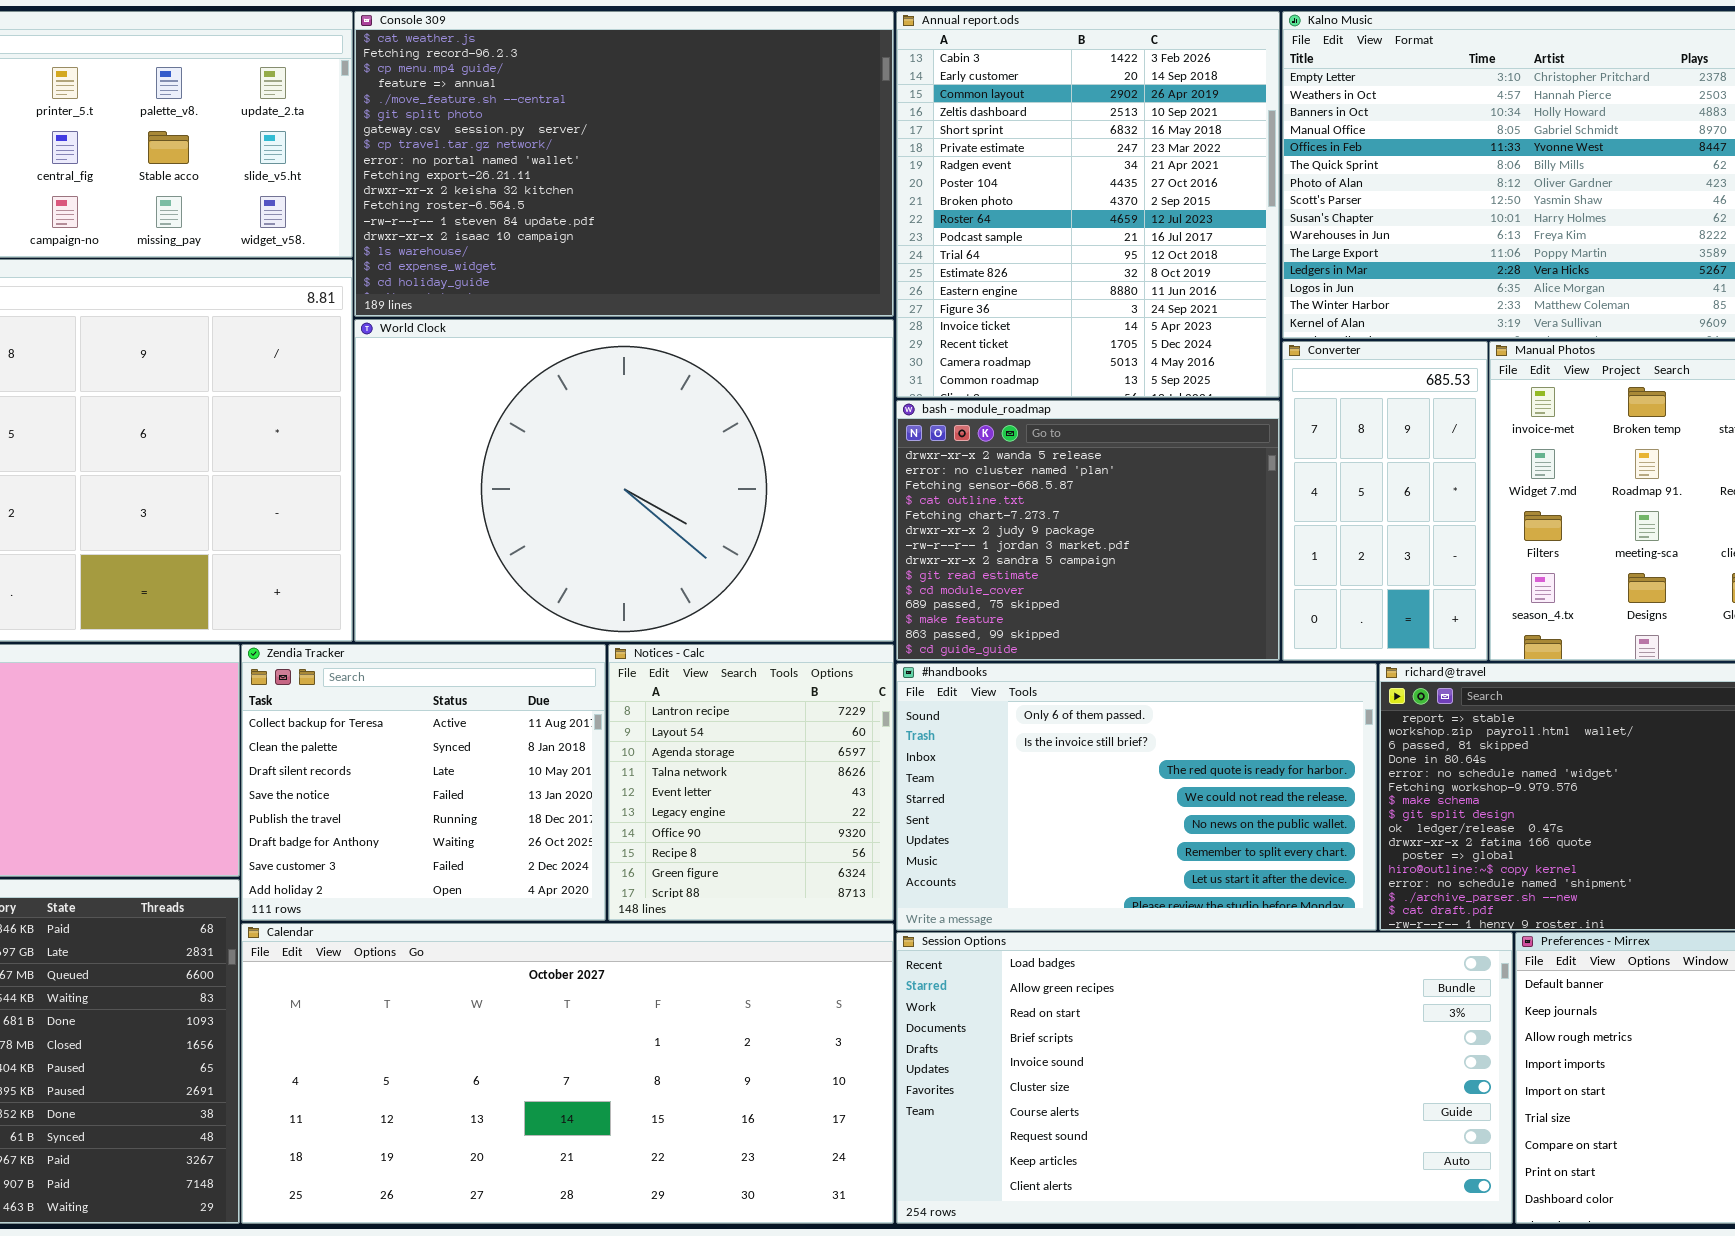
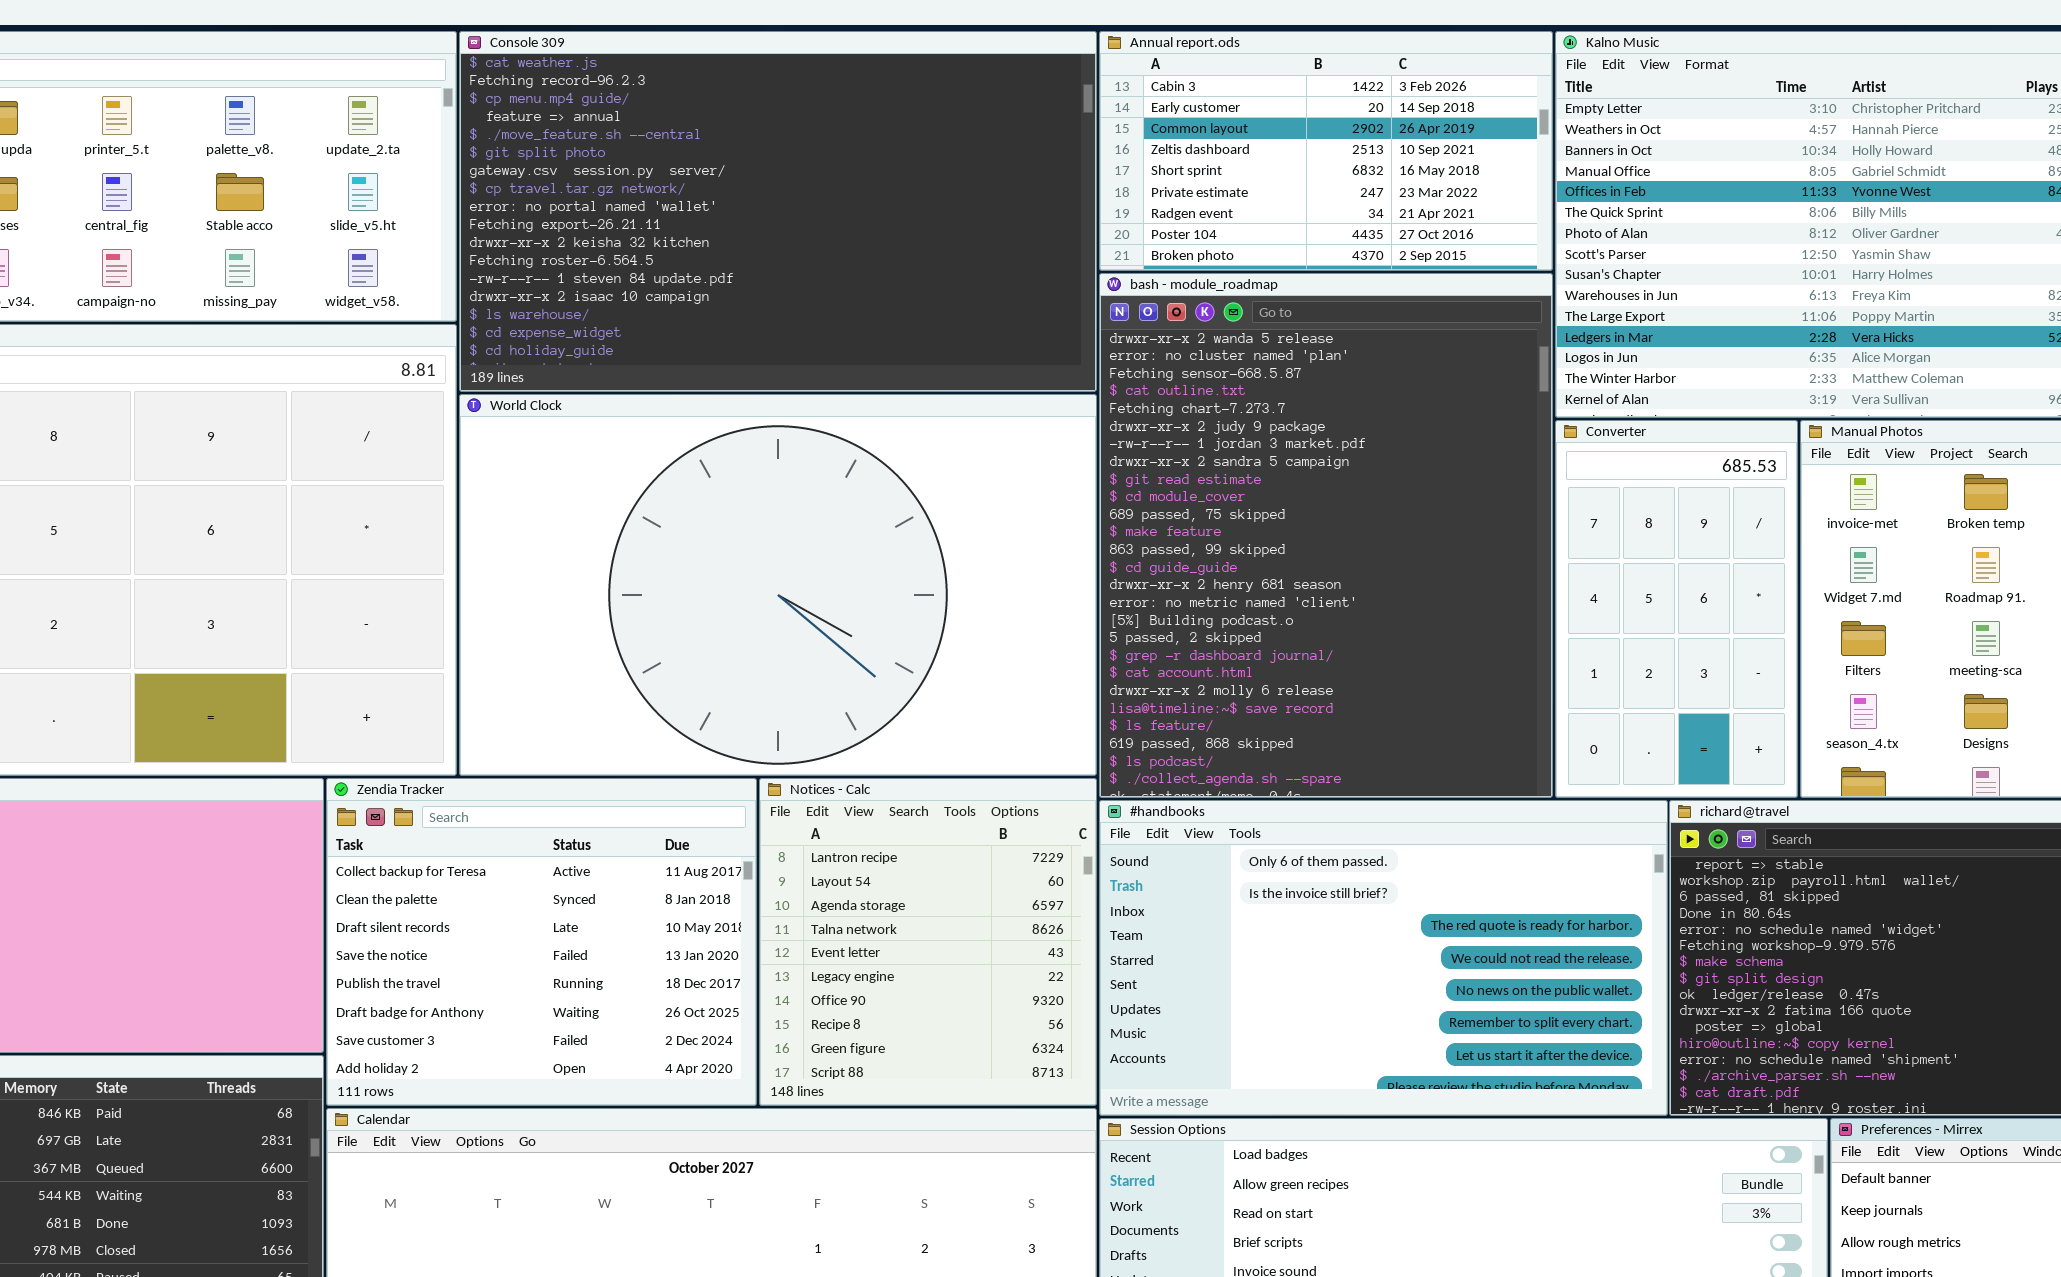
Annual report.ods: [896,11,1280,398] -> [1099,31,1553,271], resized
bash - module_roadmap: [896,400,1280,661] -> [1099,273,1553,798], resized

